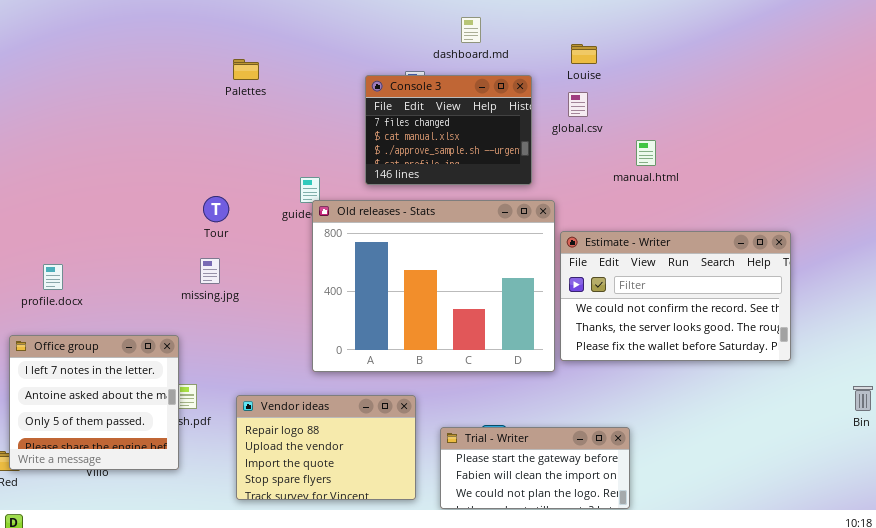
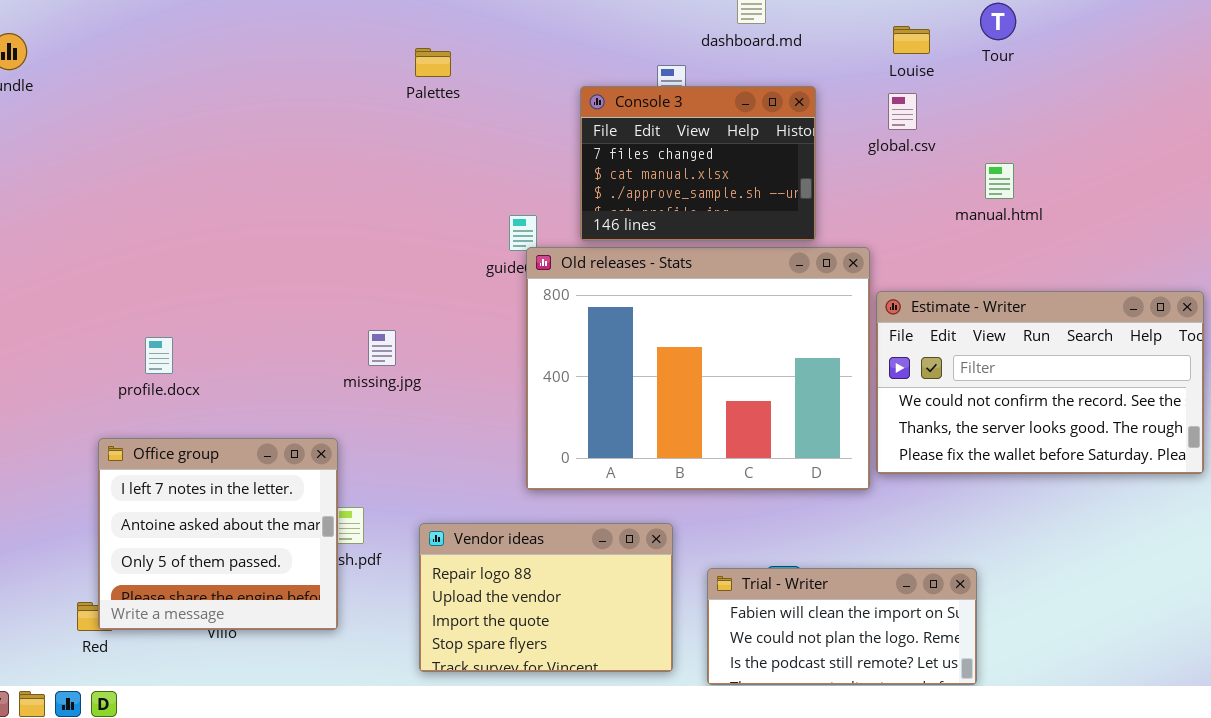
Console 3: [365,75,532,185] -> [580,86,816,241], moved
Tour: [203,196,229,222] -> [980,3,1016,40], moved
Trial - Writer: [440,427,630,509] -> [707,568,977,685], scrolled down 1 row

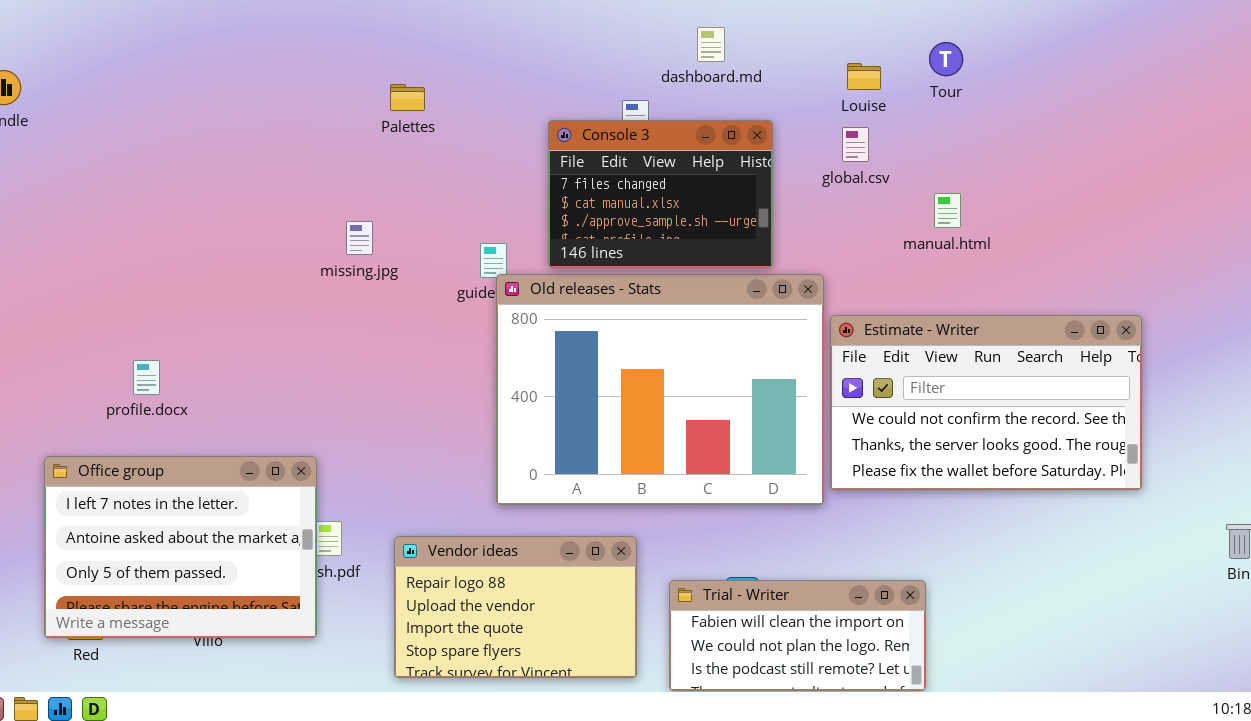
missing.jpg: [368,330,396,366] -> [346,221,373,255], moved
Office group: [98,438,338,630] -> [44,456,317,638], resized

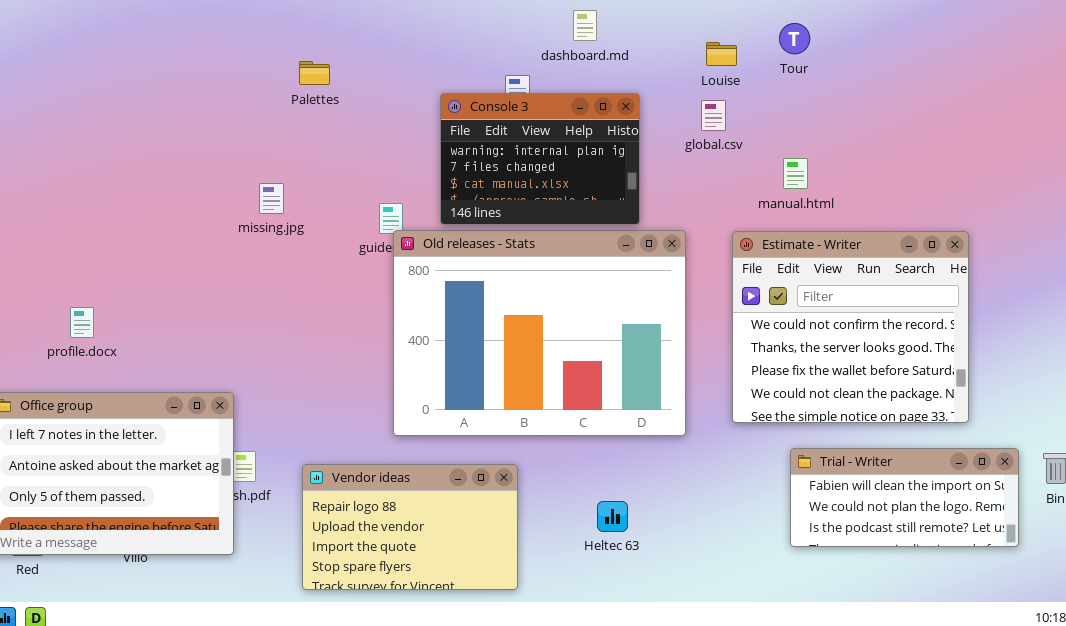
Console 3: [548,120,773,268] -> [440,93,640,225], scrolled up 1 row
Estimate - Writer: [830,315,1142,490] -> [732,231,969,423], resized
Trial - Writer: [669,580,926,691] -> [790,448,1019,547], moved

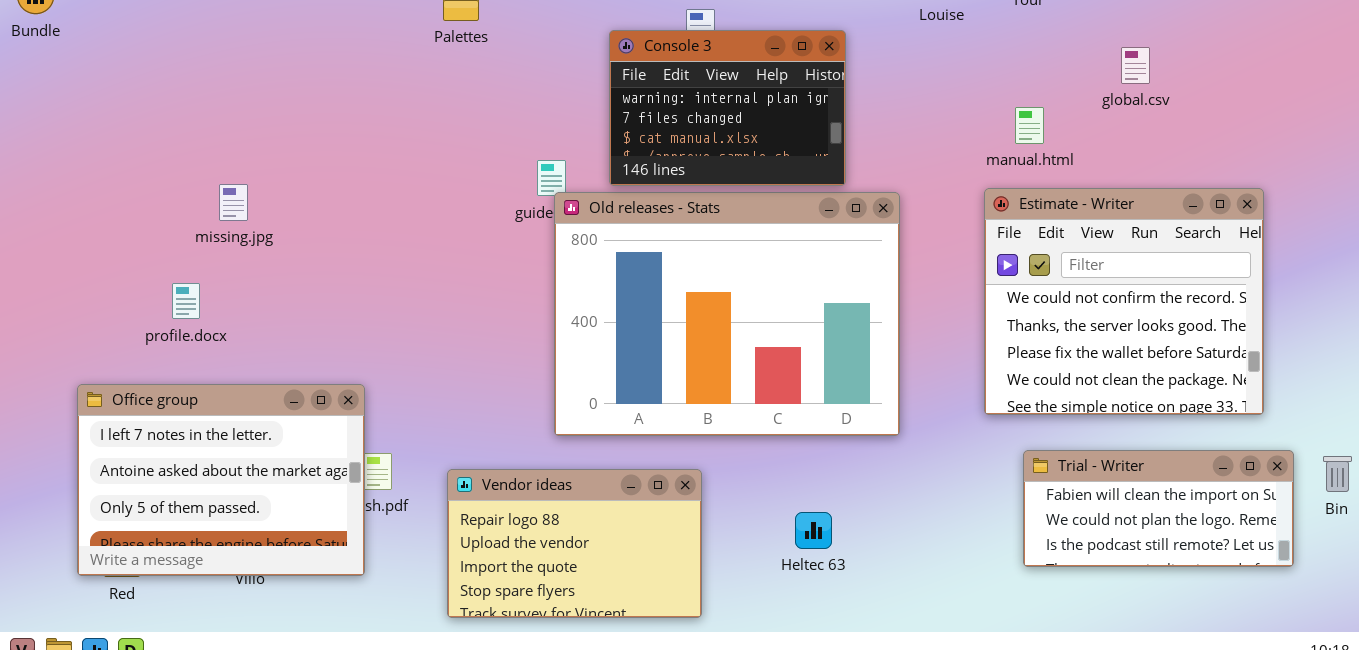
global.csv: [701,100,726,131] -> [1121,47,1150,84], moved
missing.jpg: [259,183,284,214] -> [219,184,248,221], moved
Estimate - Writer: [732,231,969,423] -> [984,188,1264,415], moved

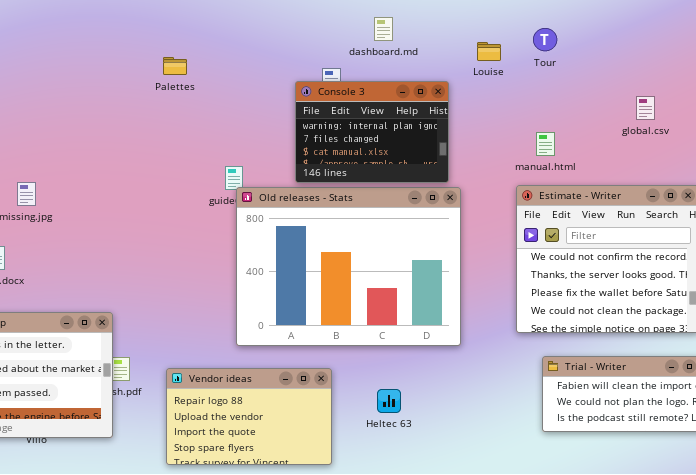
Console 3: [609,30,846,186] -> [295,81,449,183], moved
global.csv: [1121,47,1150,84] -> [636,96,655,120], moved
Heltec 63: [795,512,832,549] -> [377,389,401,413], moved

